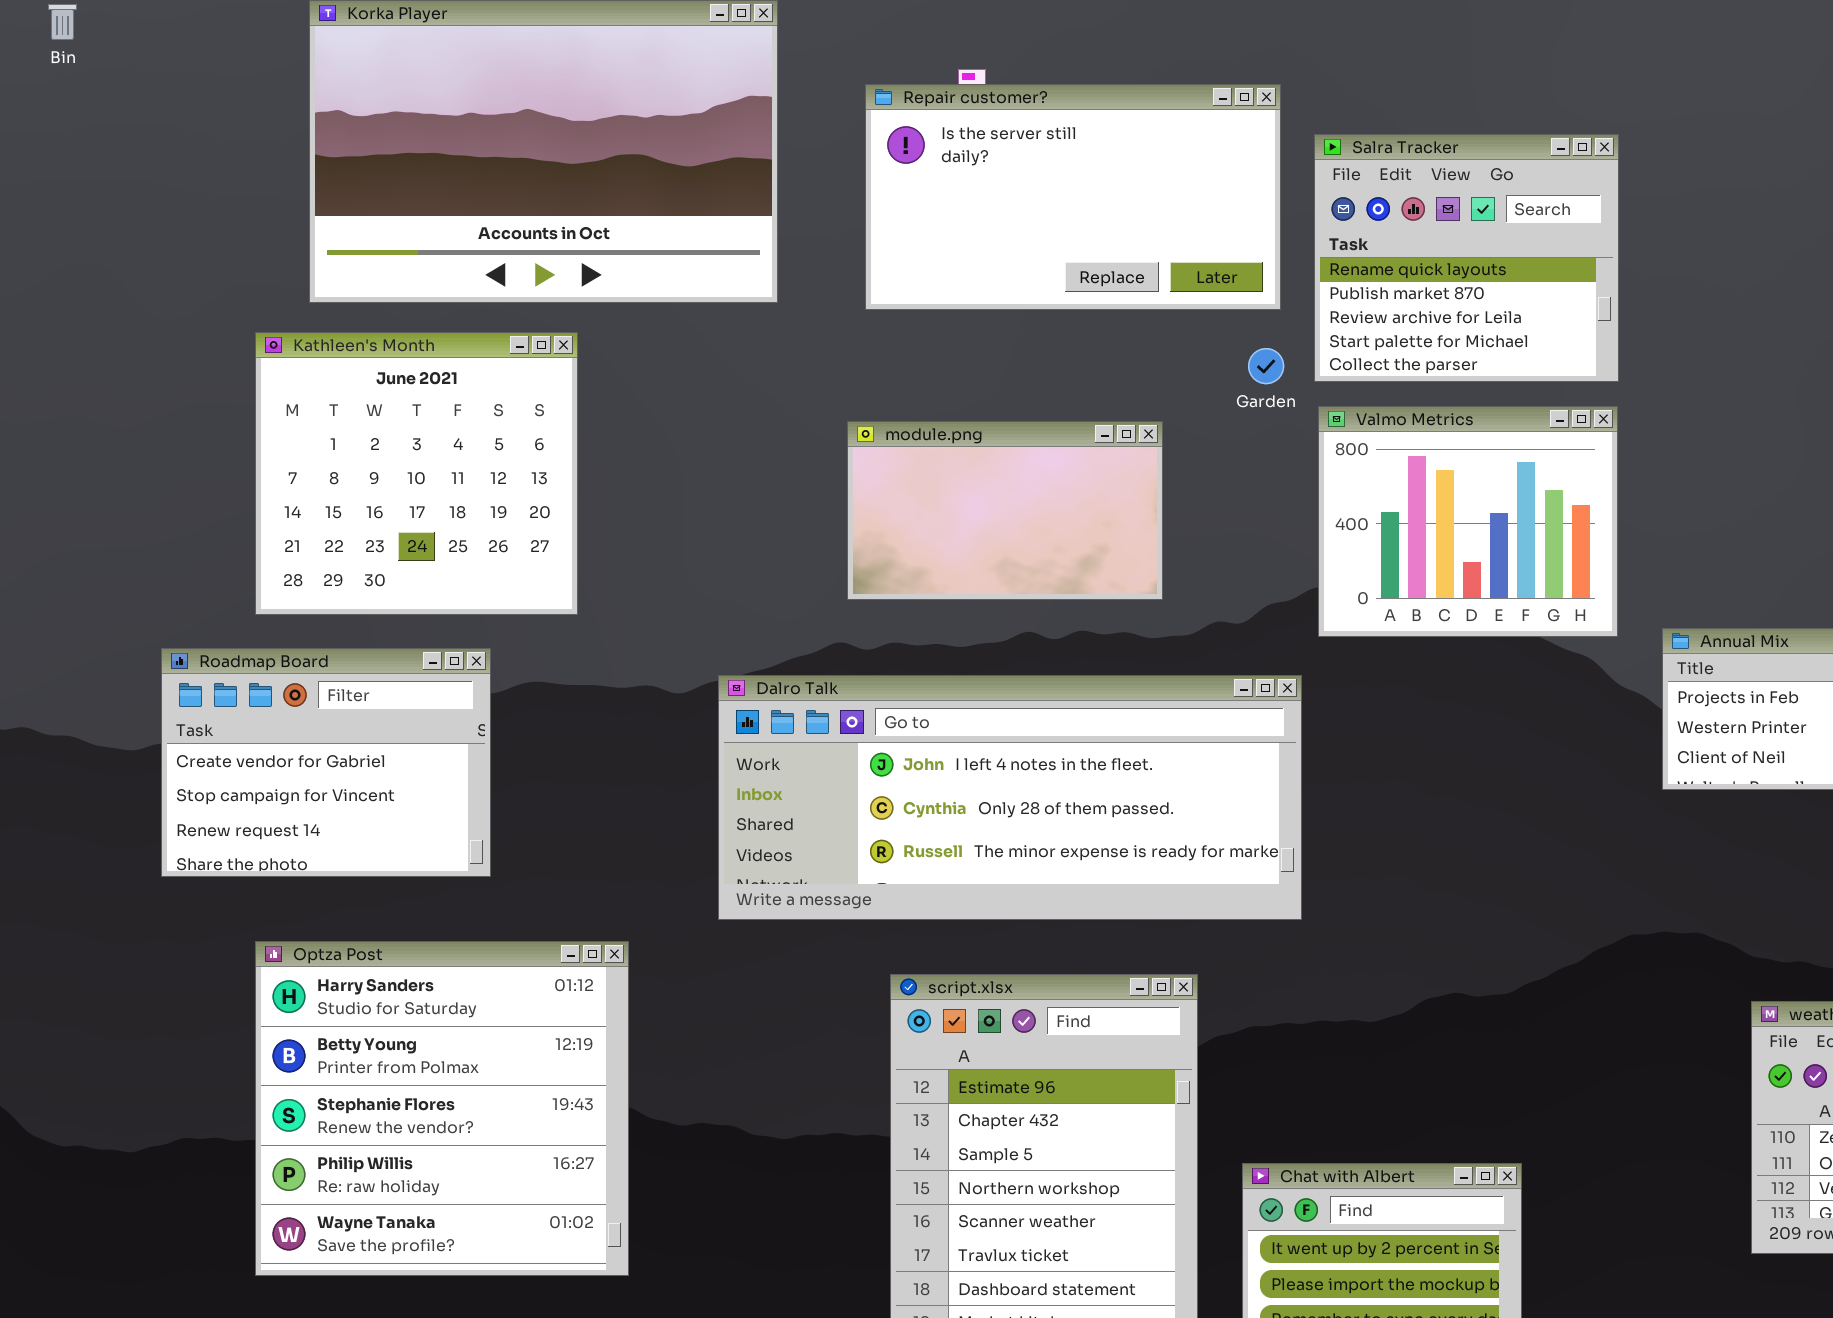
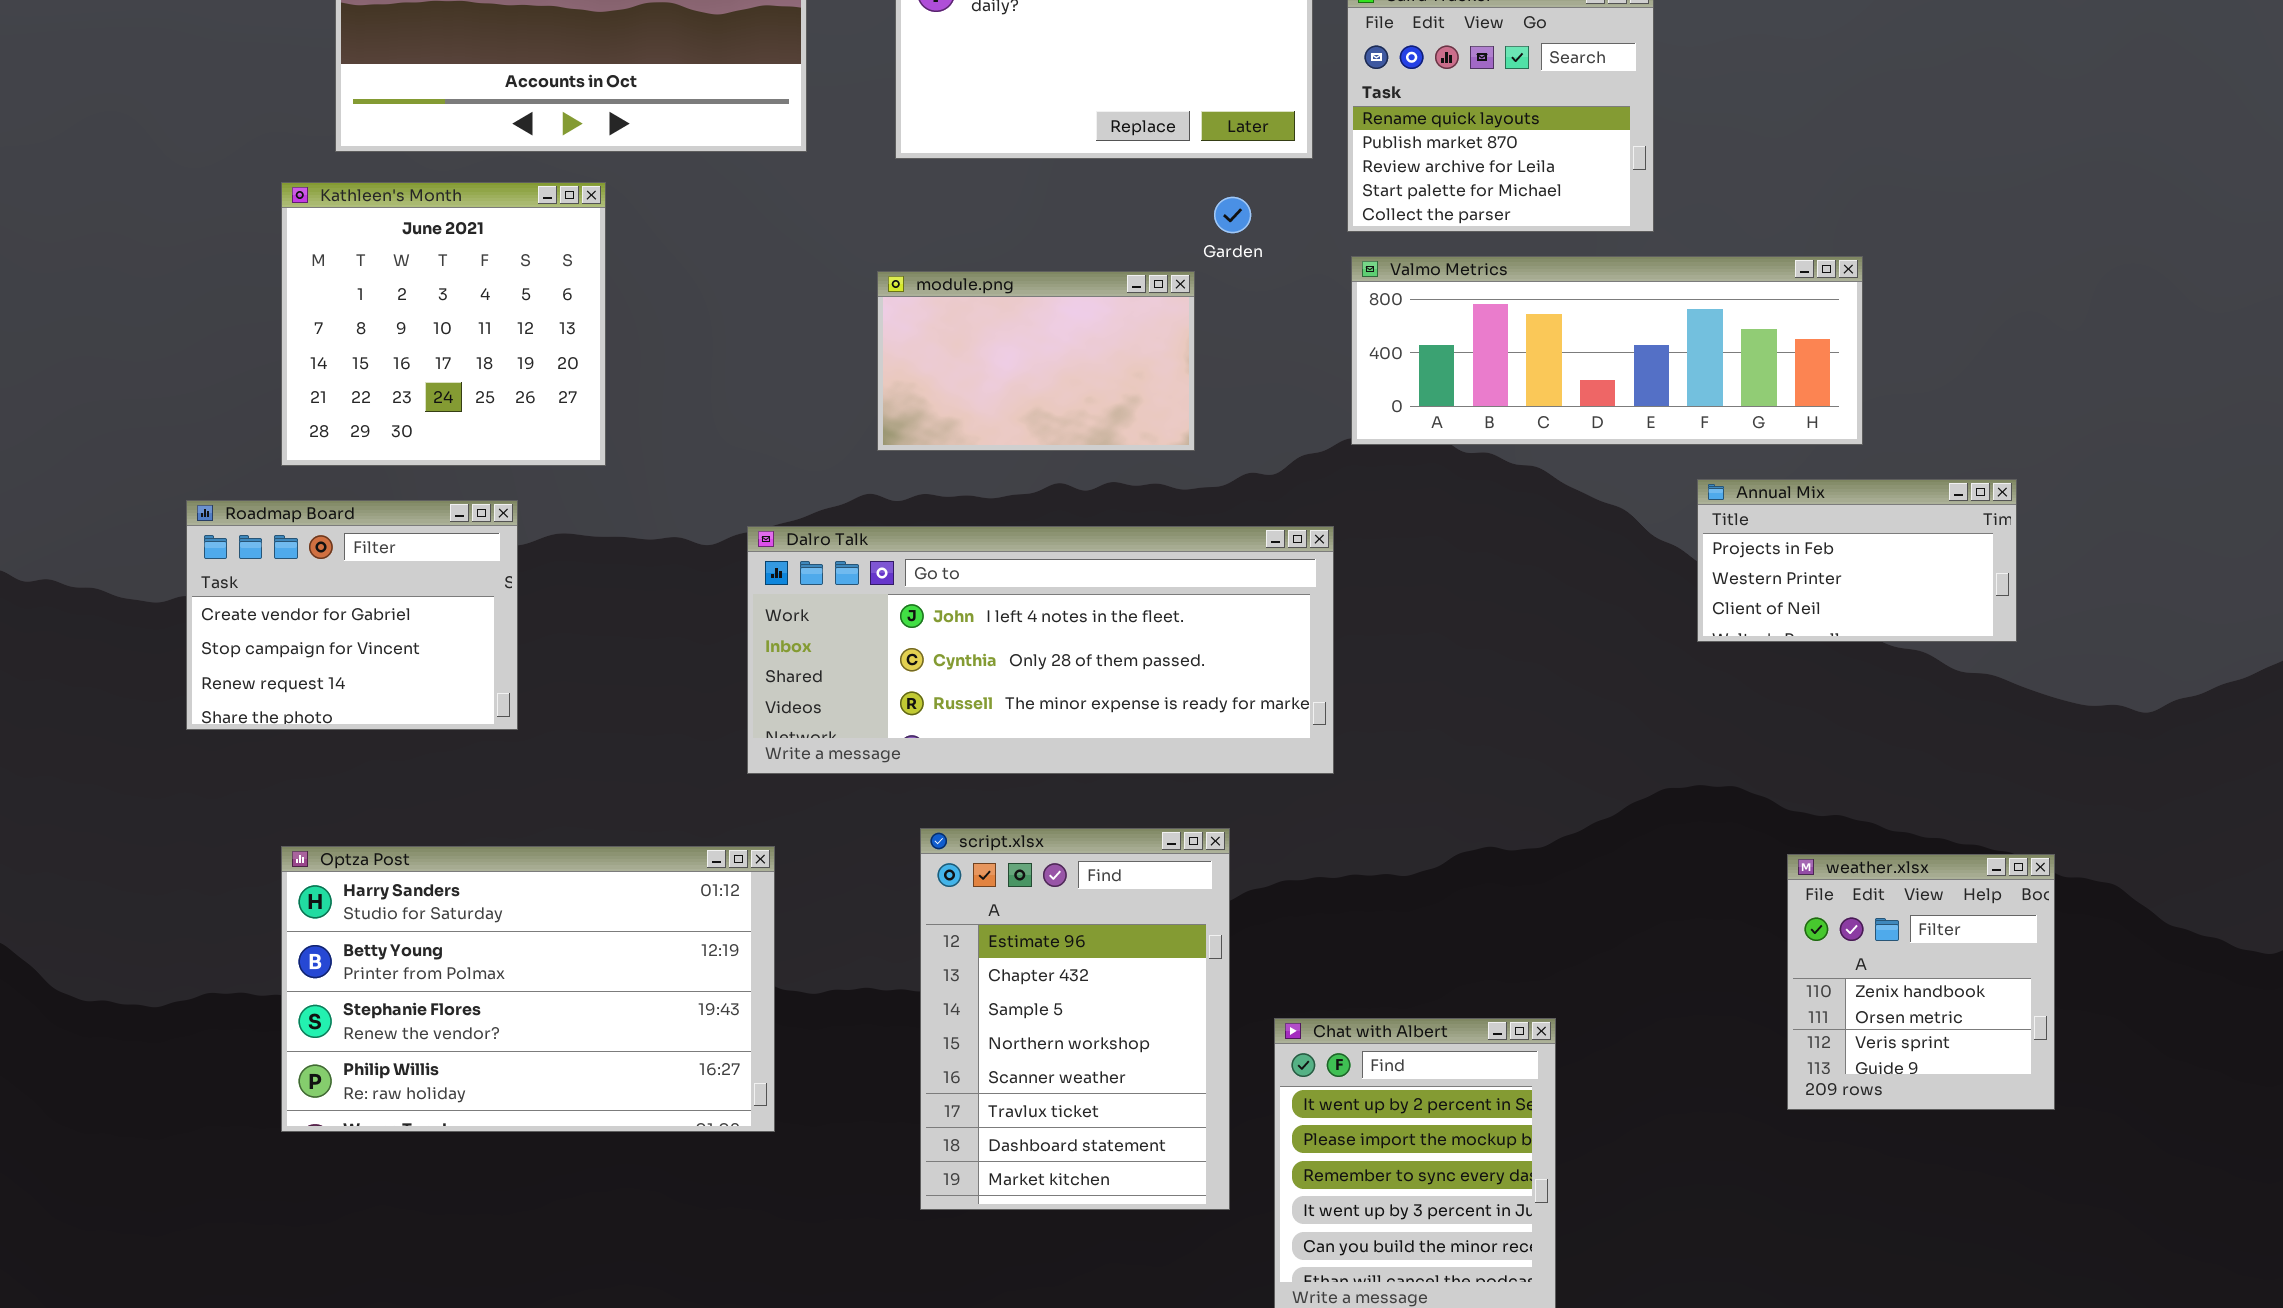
Garden: [1248,348,1284,384] -> [1214,197,1251,233], moved
Valmo Metrics: [1318,406,1618,637] -> [1351,256,1863,445], resized
Optza Post: [255,941,629,1276] -> [281,846,775,1132], resized

